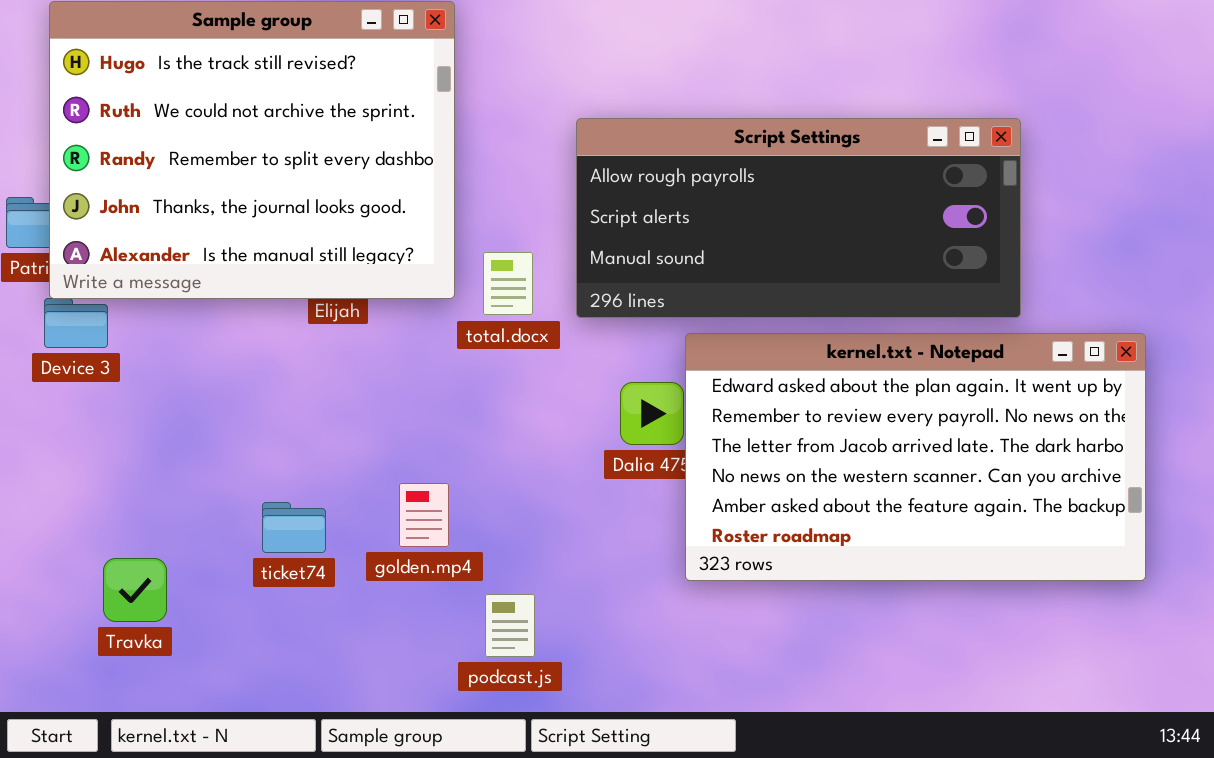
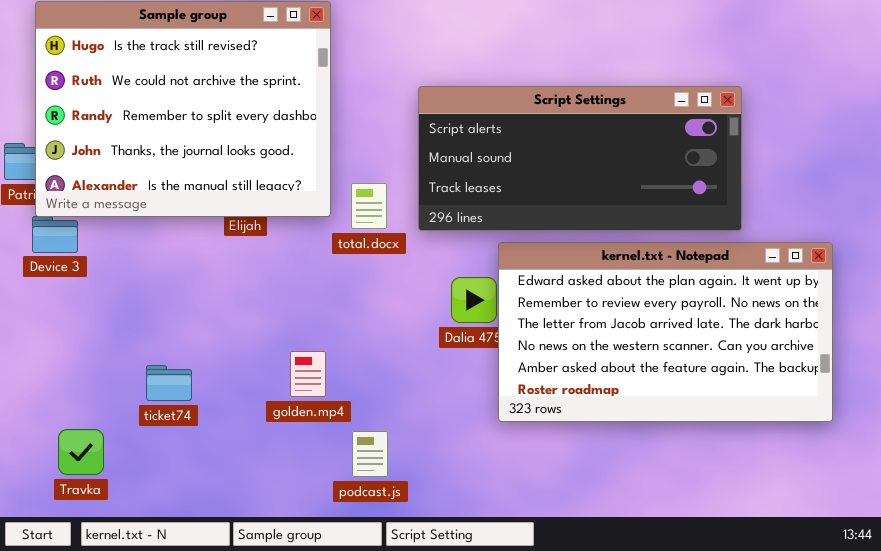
Script Settings: [576,118,1021,318] -> [418,86,742,231], scrolled down 1 row
ticket74: [262,502,326,553] -> [146,365,192,401], moved
Travka: [103,558,167,622] -> [58,429,104,475], moved

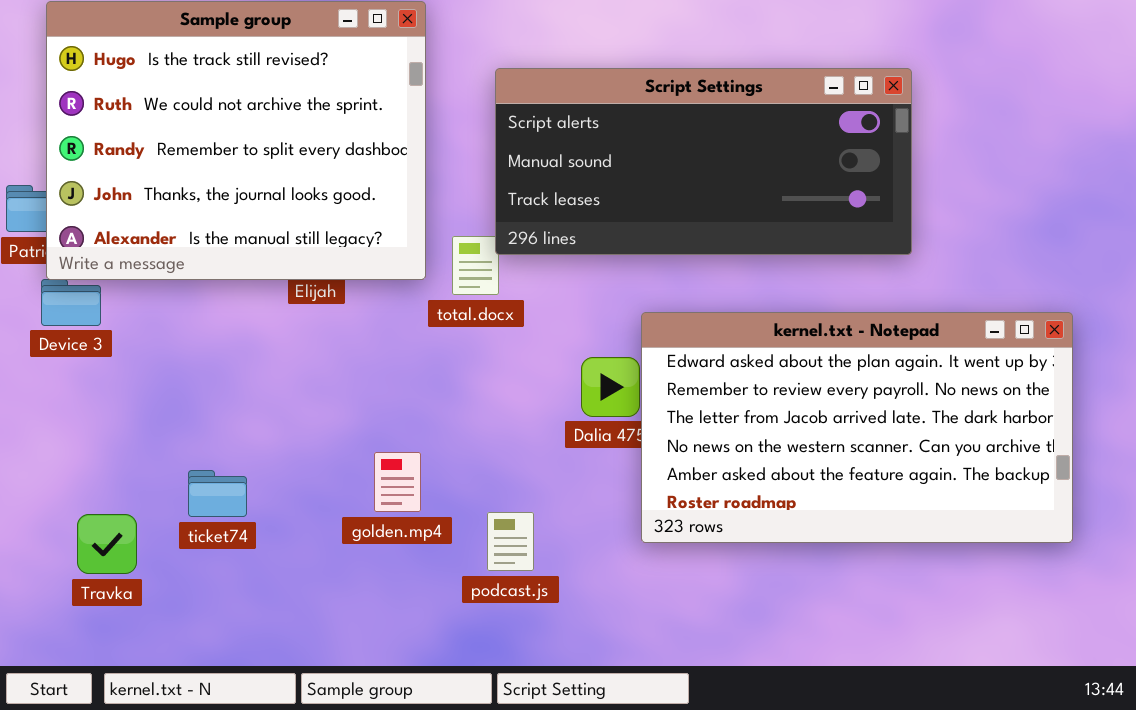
Script Settings: [418,86,742,231] -> [495,68,912,255], moved
Travka: [58,429,104,475] -> [77,514,137,574], moved
podcast.js: [352,431,388,477] -> [487,512,534,571], moved

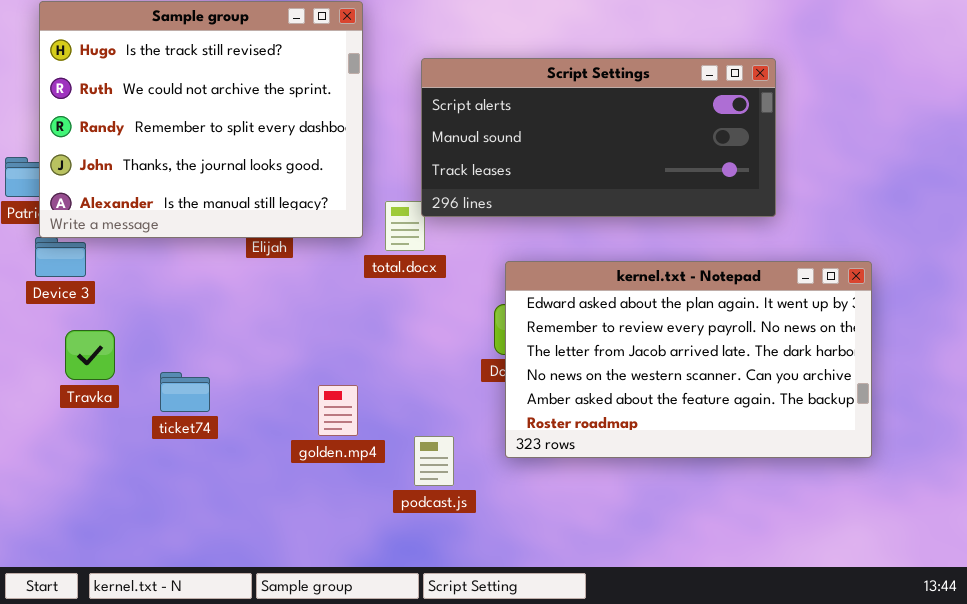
kernel.txt - Notepad: [641,312,1073,543] -> [505,261,872,458], moved
ticket74: [188,470,247,517] -> [160,372,210,412], moved
Travka: [77,514,137,574] -> [65,330,115,380], moved

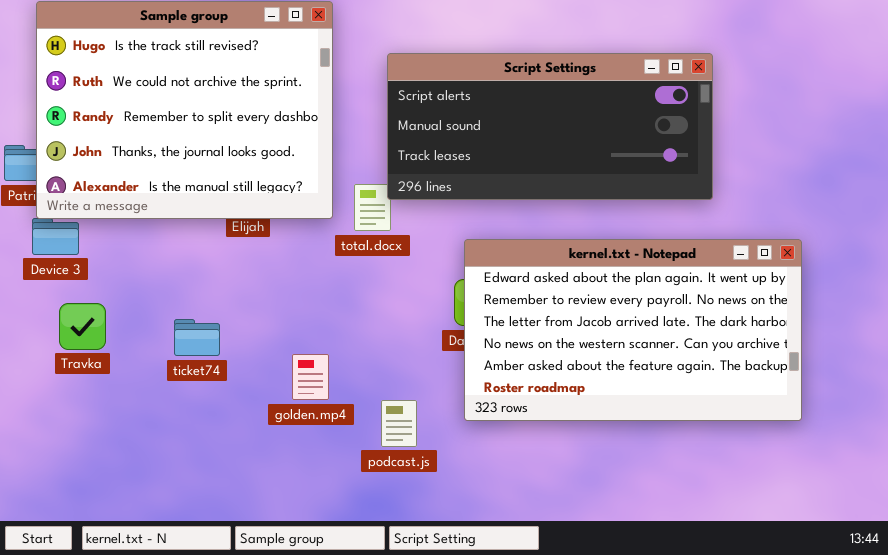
ticket74: [160,372,210,412] -> [174,319,220,356], moved

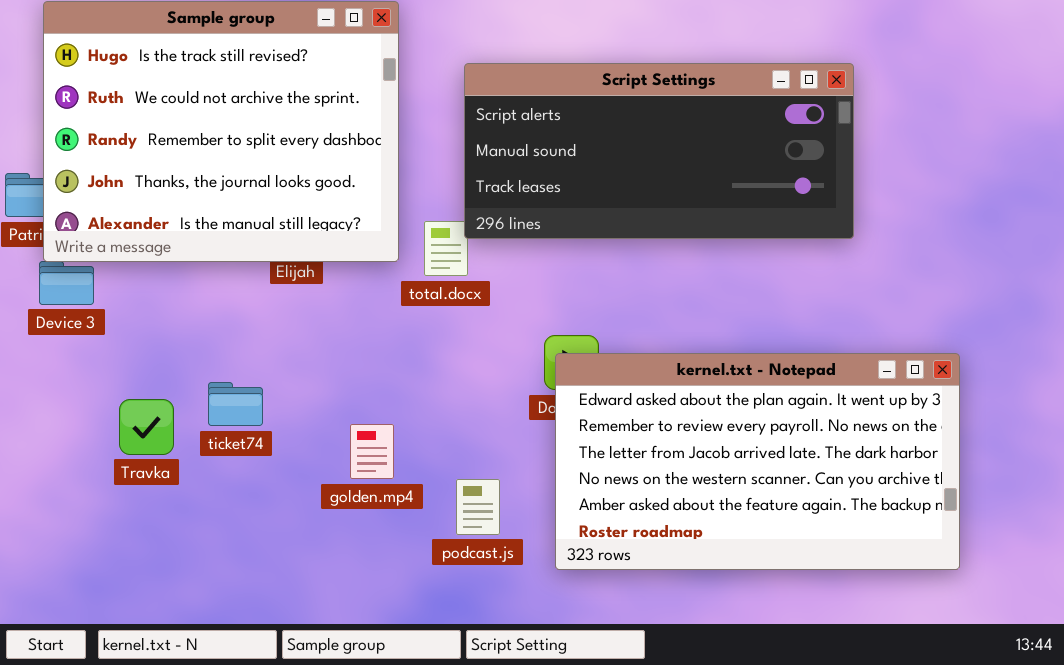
kernel.txt - Notepad: [464,239,802,421] -> [555,353,960,570], moved
Travka: [59,303,106,350] -> [119,399,174,455], moved

